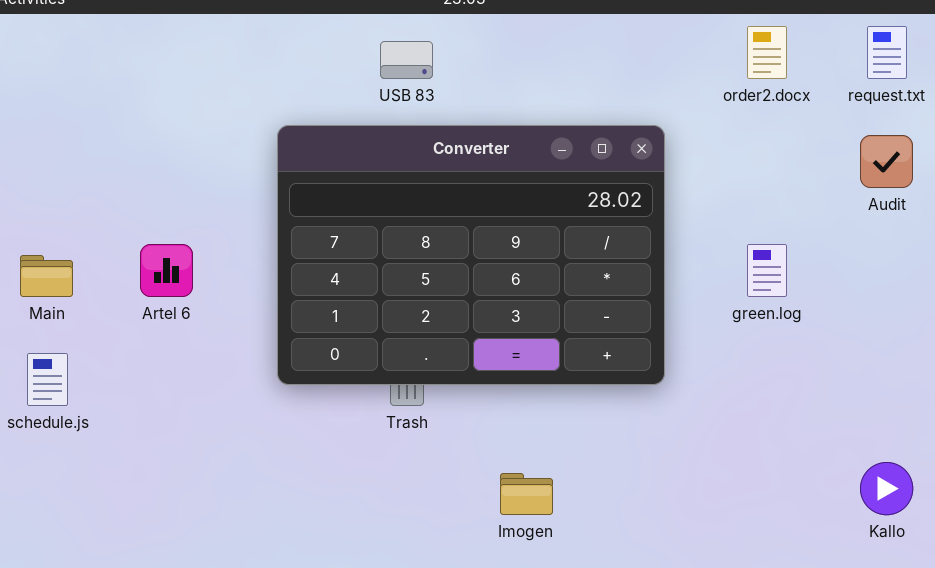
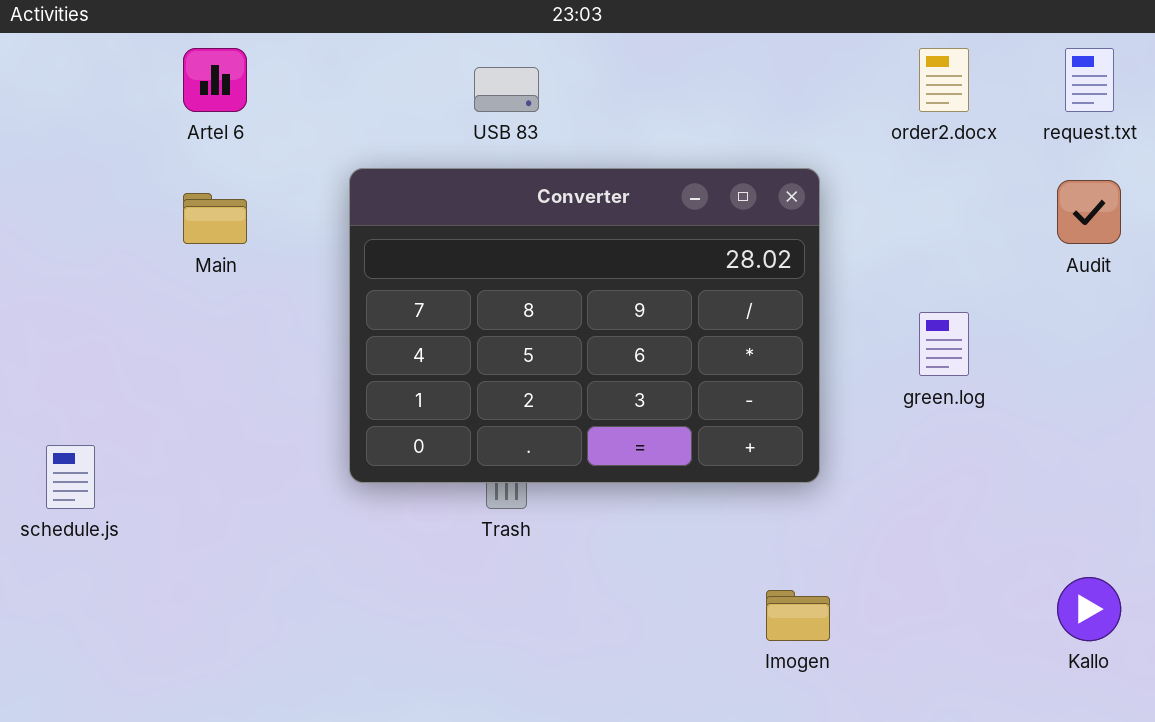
Artel 6: [140,244,193,297] -> [183,48,247,112], moved
Main: [20,255,73,297] -> [183,193,247,244], moved
Imogen: [500,473,553,515] -> [766,590,830,641], moved

